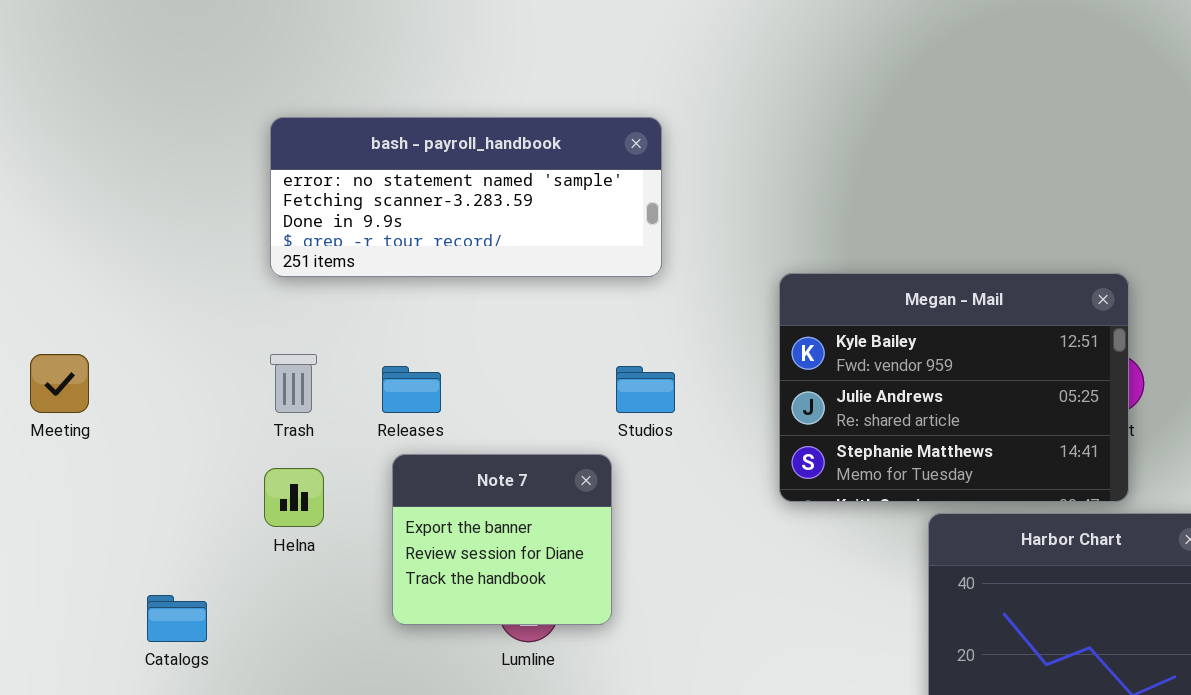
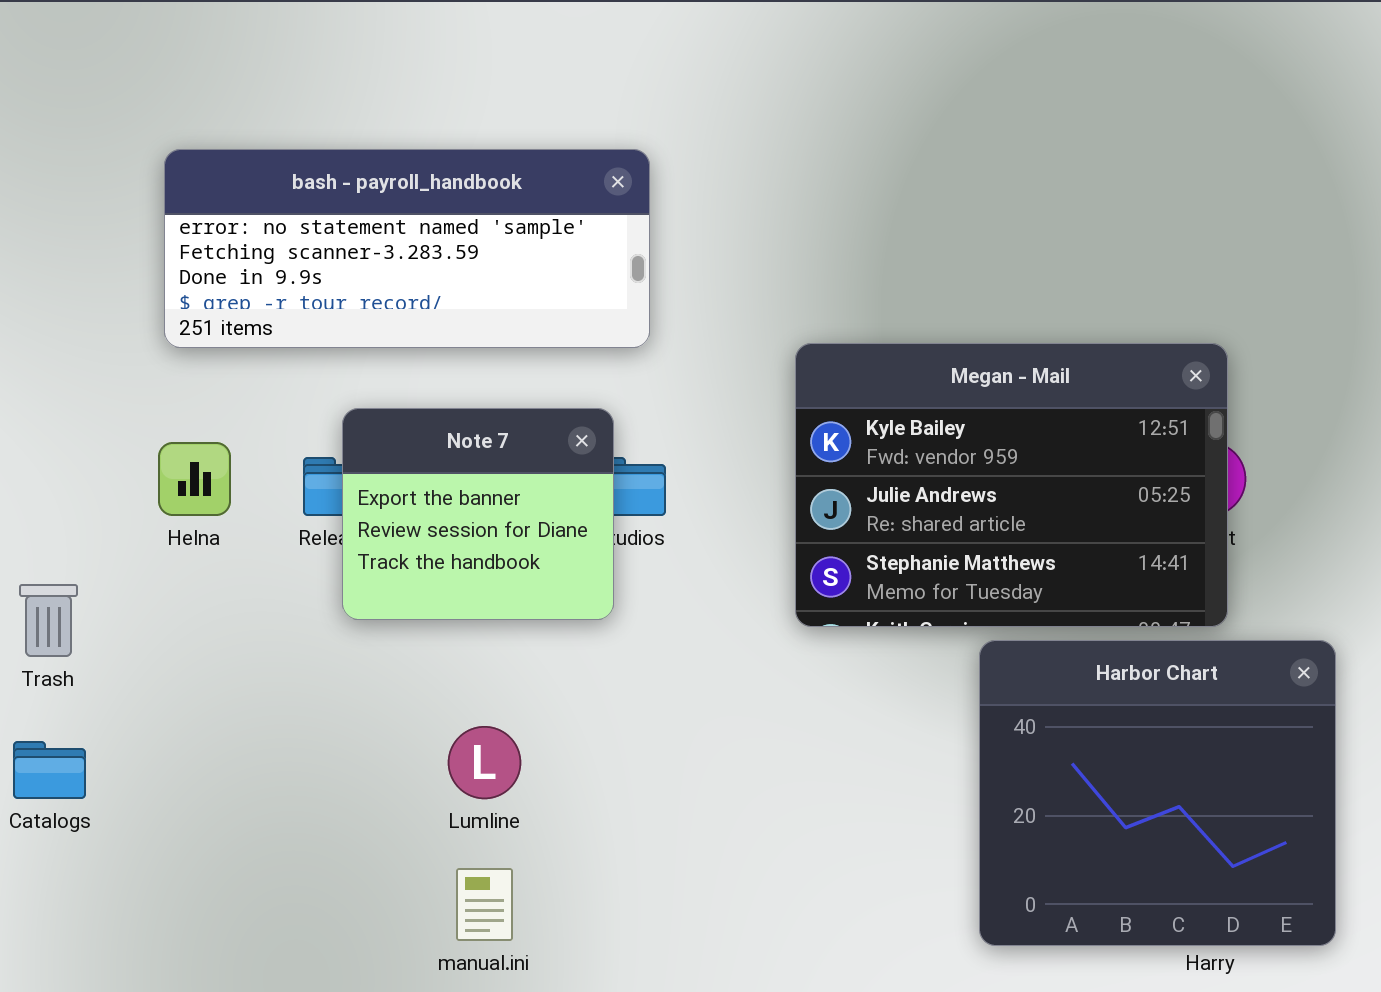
Trash: [270,354,317,413] -> [19,584,78,657], moved
Note 7: [392,454,612,625] -> [342,408,614,620], moved
Helna: [264,468,324,527] -> [158,442,231,516], moved

